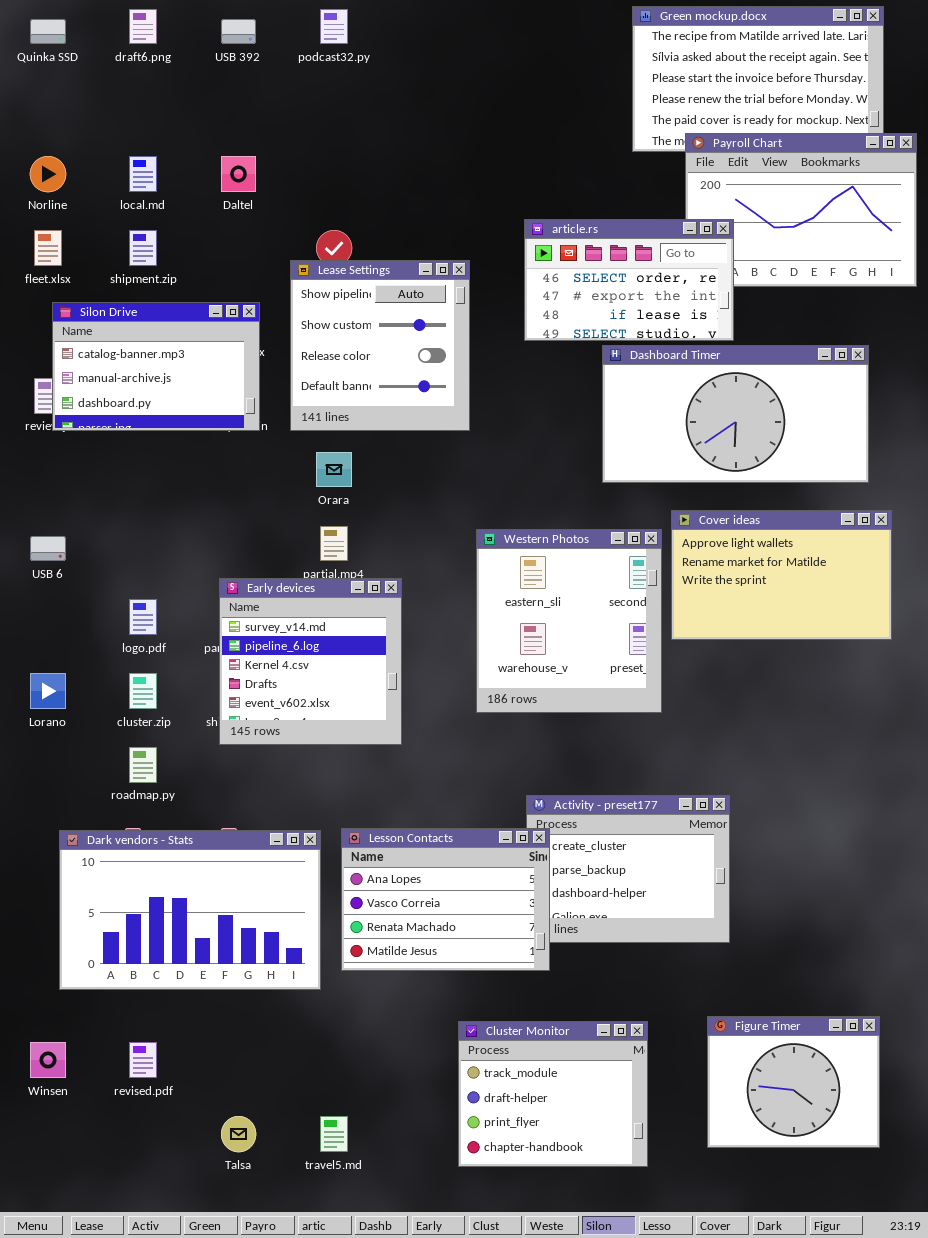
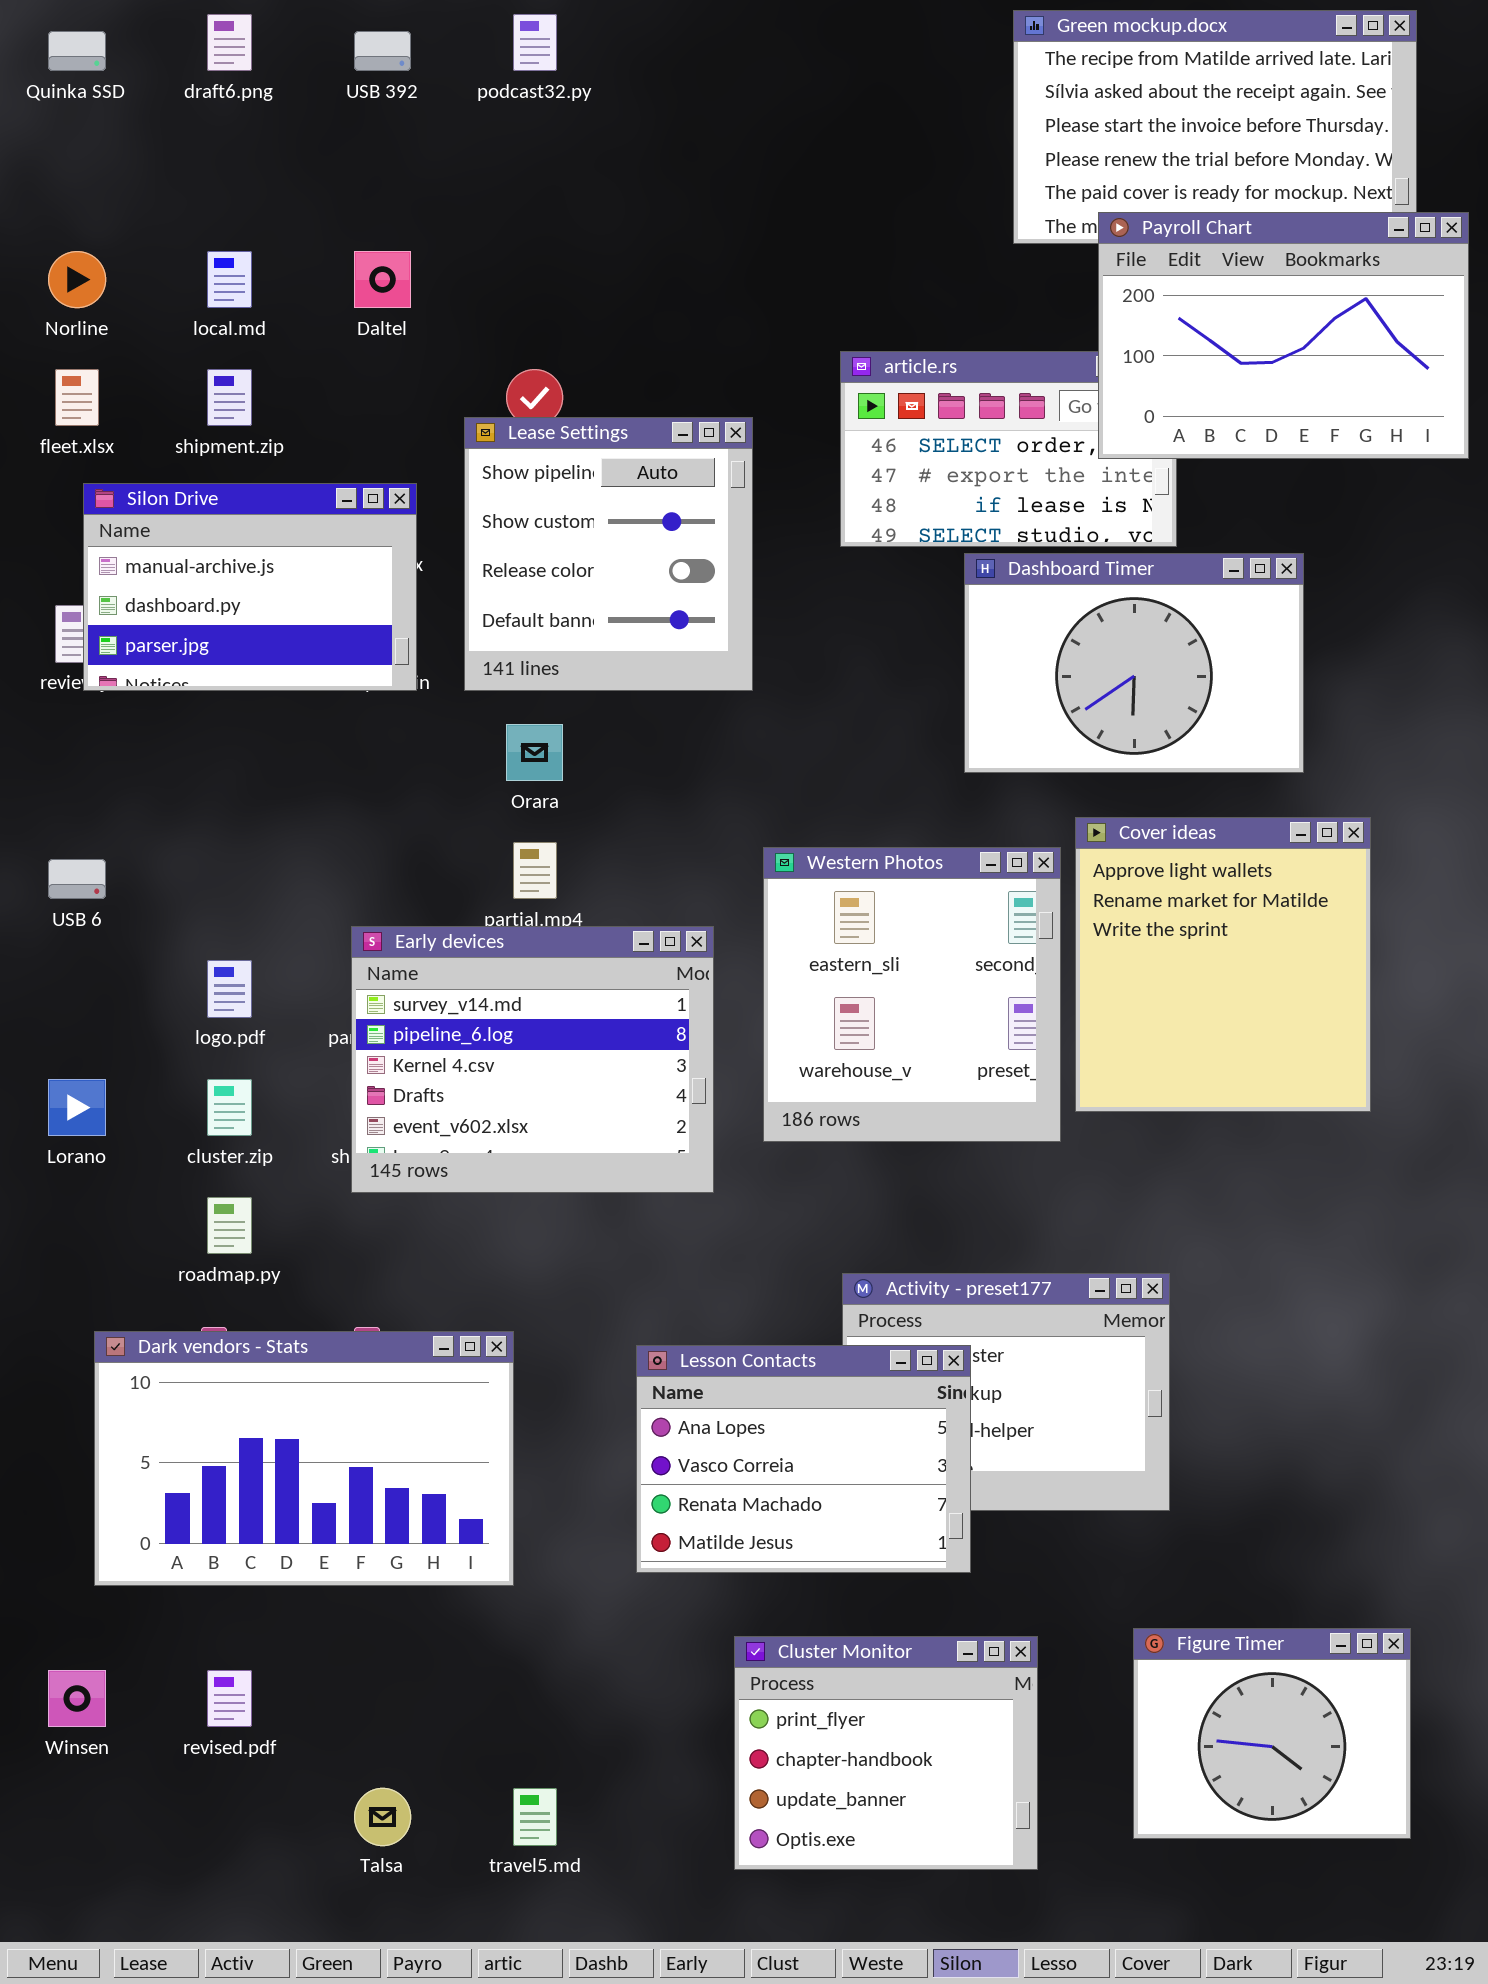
Payroll Chart: [685,133,917,287] -> [1098,212,1469,459], raised
Silon Drive: [52,302,260,431] -> [83,483,417,691], scrolled down 1 row
Dashboard Timer: [602,345,869,483] -> [964,553,1304,773], resized
Cover ideas: [671,510,892,640] -> [1075,817,1371,1112], resized
Early devices: [219,578,402,745] -> [351,926,714,1193], resized
Lesson Contacts: [341,828,550,971] -> [636,1345,971,1573], moved
Cluster Monitor: [458,1021,648,1167] -> [734,1636,1038,1870], scrolled down 2 rows

